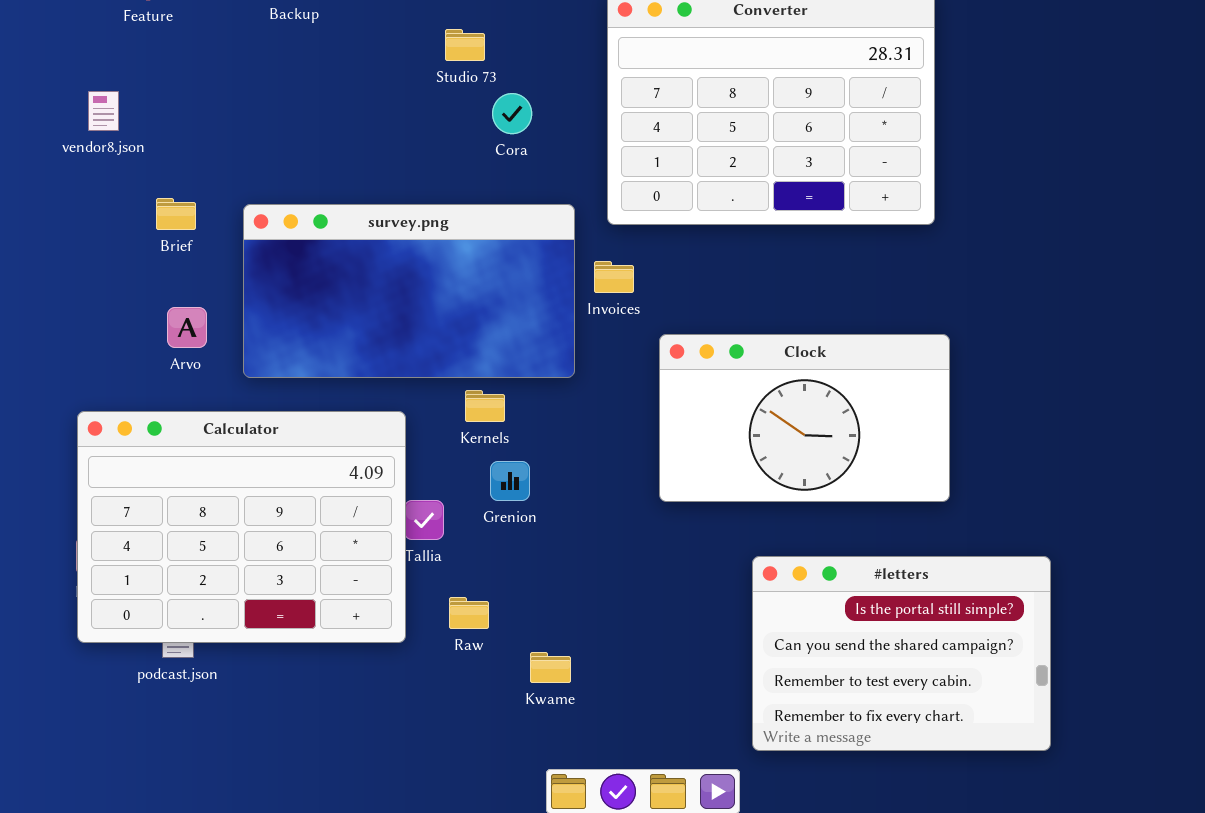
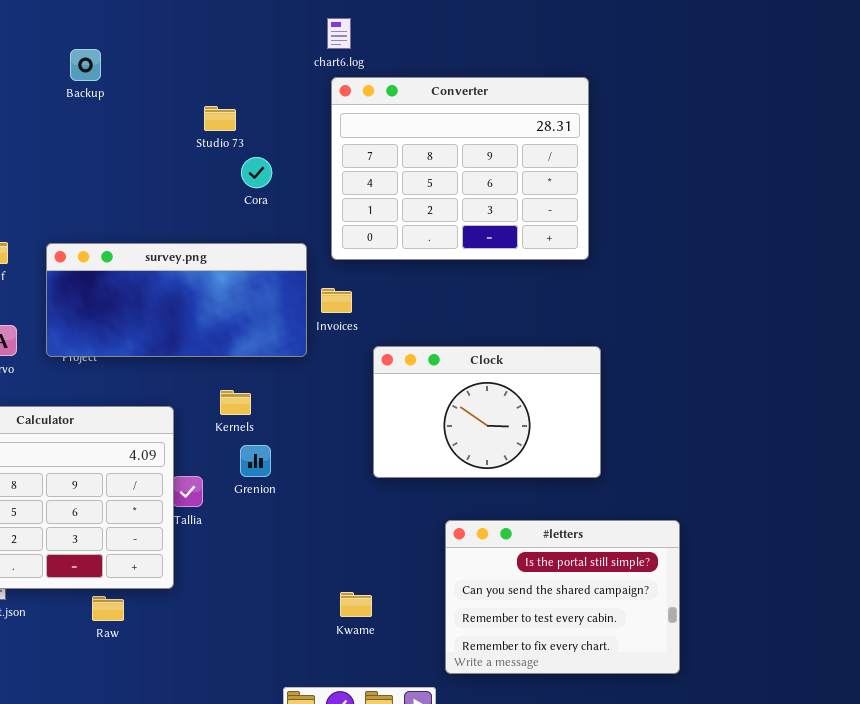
survey.png: [243,204,575,378] -> [46,243,307,357], resized
Raw: [449,597,489,629] -> [92,596,124,621], moved
Kwame: [530,652,571,683] -> [340,592,372,617], moved

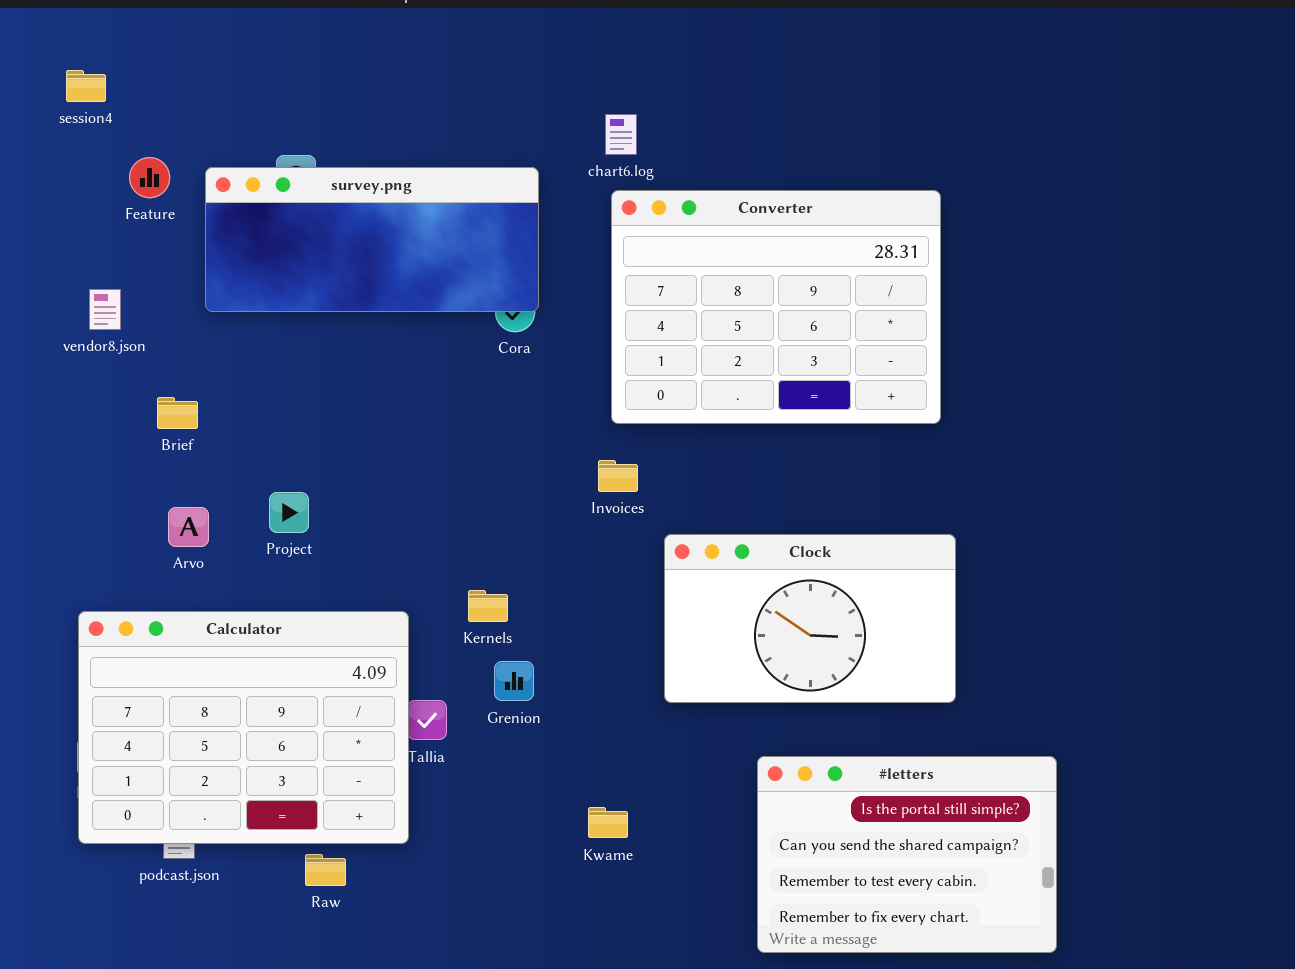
survey.png: [46,243,307,357] -> [205,167,539,312], moved
Kwame: [340,592,372,617] -> [588,807,628,838], moved

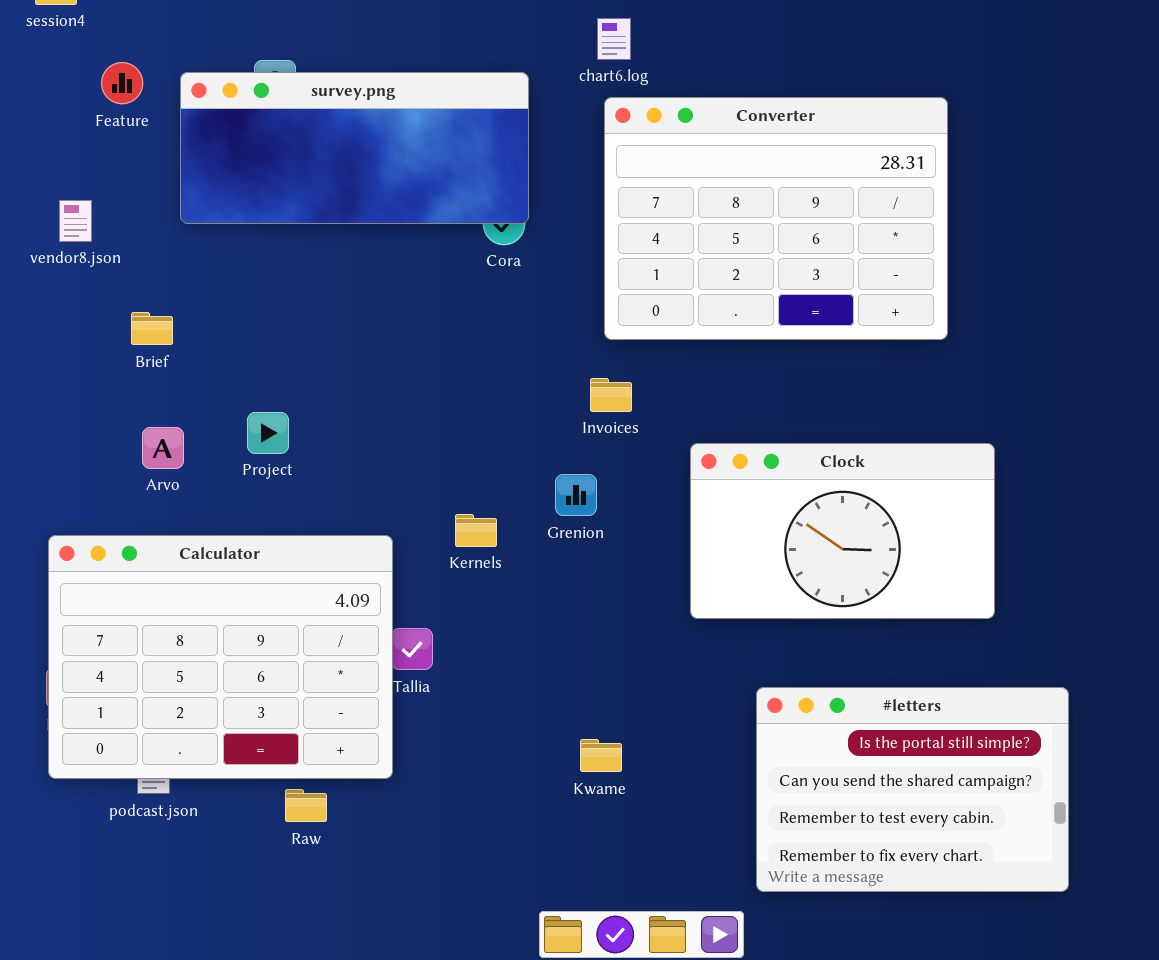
Clock: [664,534,956,703] -> [690,443,995,619], moved
Grenion: [494,661,534,701] -> [555,474,597,516], moved

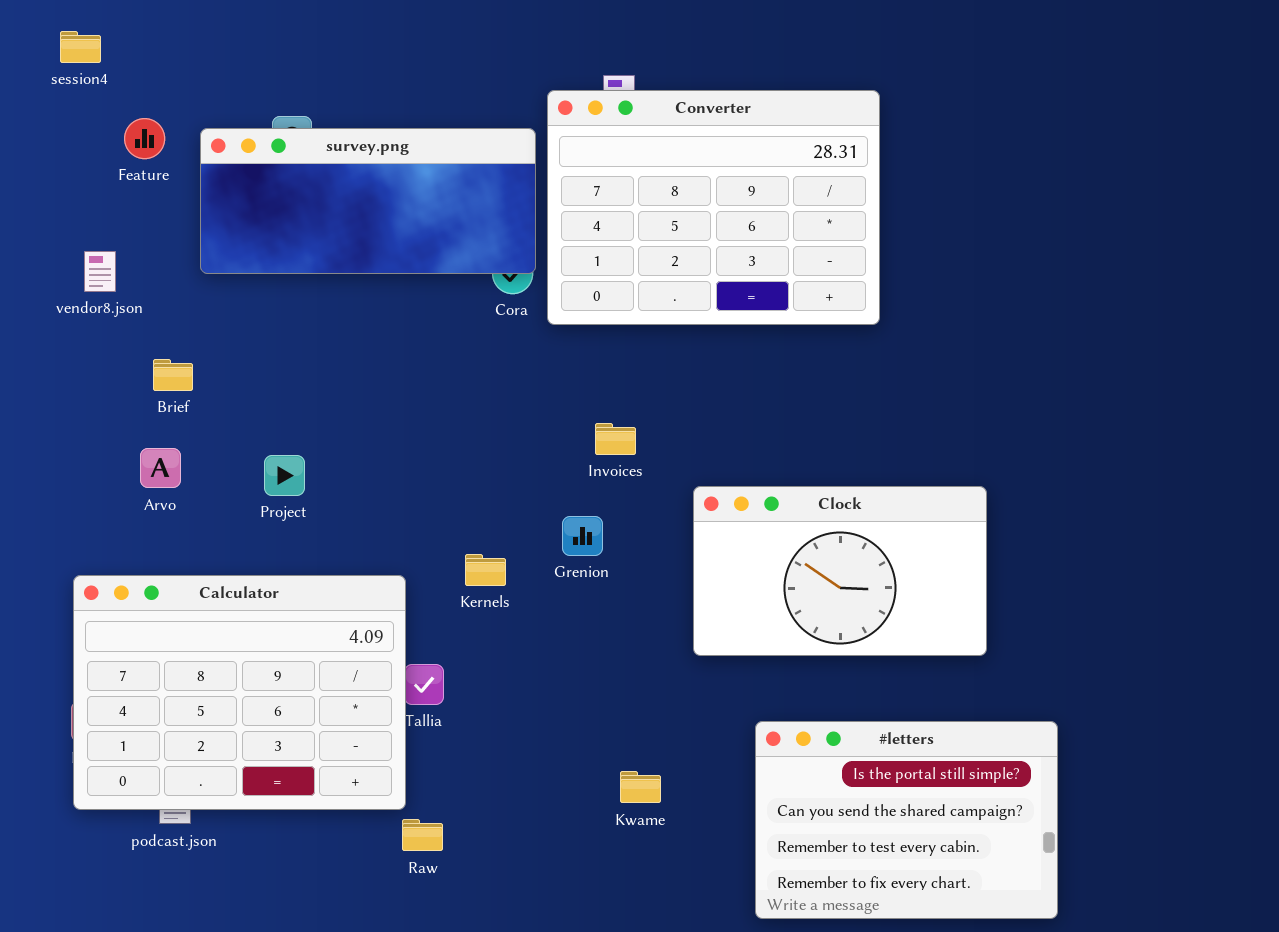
Converter: [604,97,948,340] -> [547,90,880,325], moved
Arvo: [142,427,184,469] -> [140,448,181,488], moved
Kwame: [580,739,622,772] -> [620,771,661,803], moved
Raw: [285,789,327,822] -> [402,819,443,851], moved

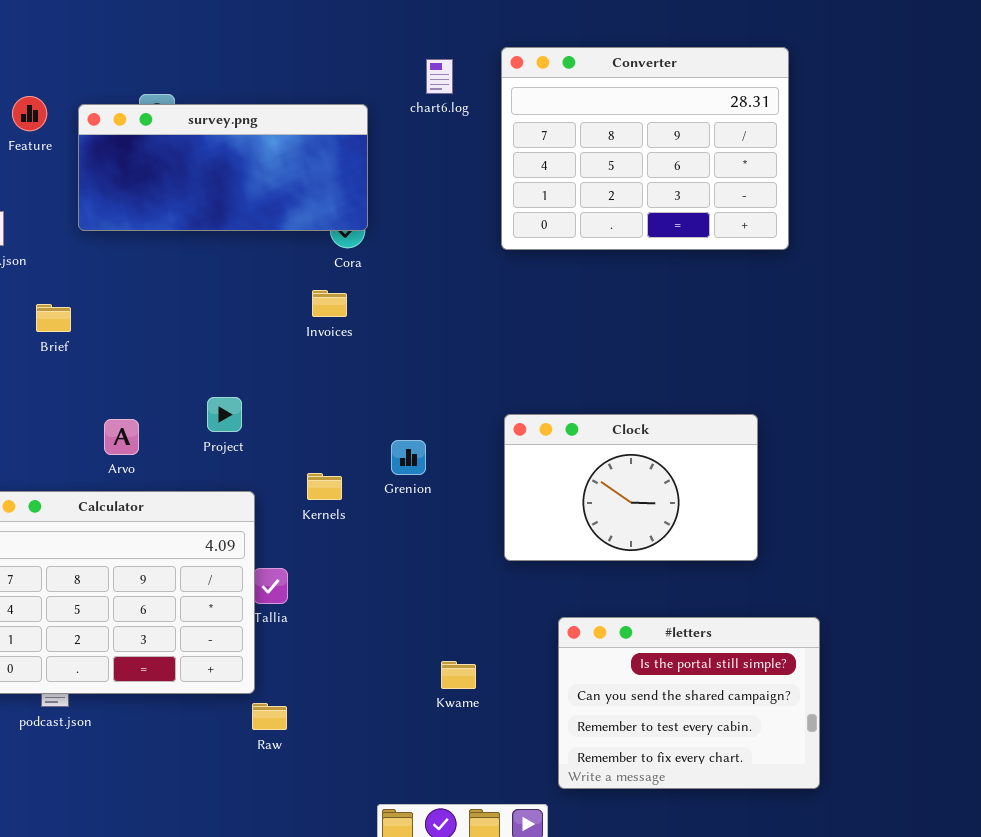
Converter: [547,90,880,325] -> [501,47,789,250], moved
Invoices: [595,423,636,455] -> [312,290,347,317], moved
Arvo: [140,448,181,488] -> [104,419,139,455], moved
Project: [264,455,305,496] -> [207,397,242,432], moved

